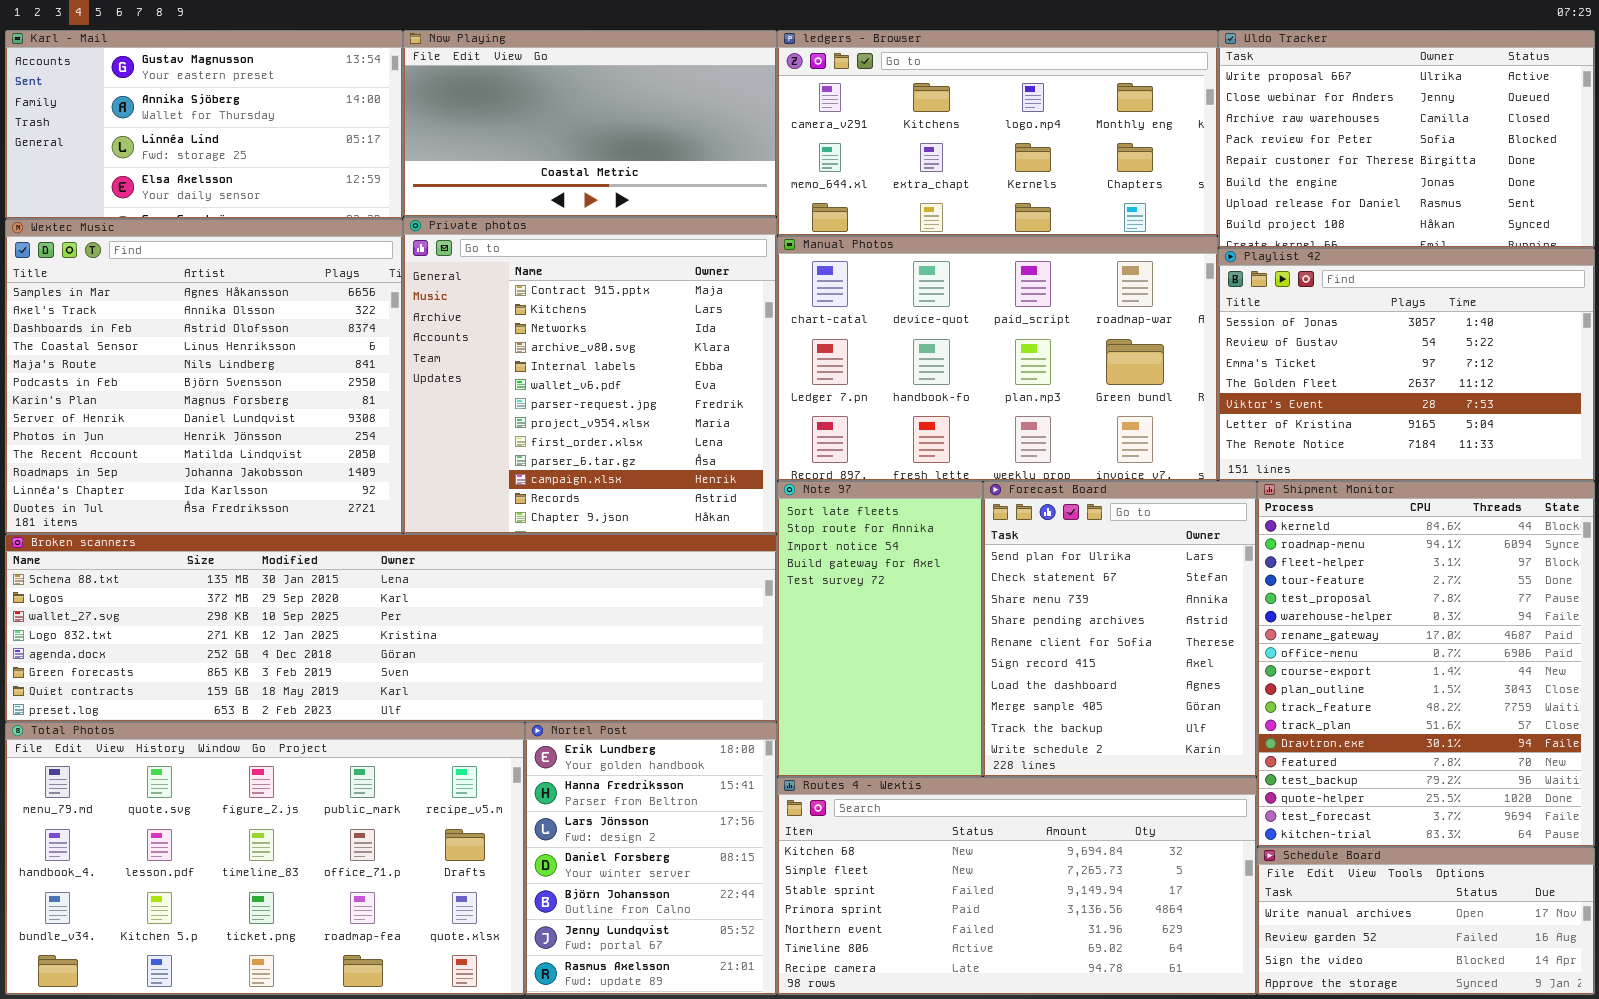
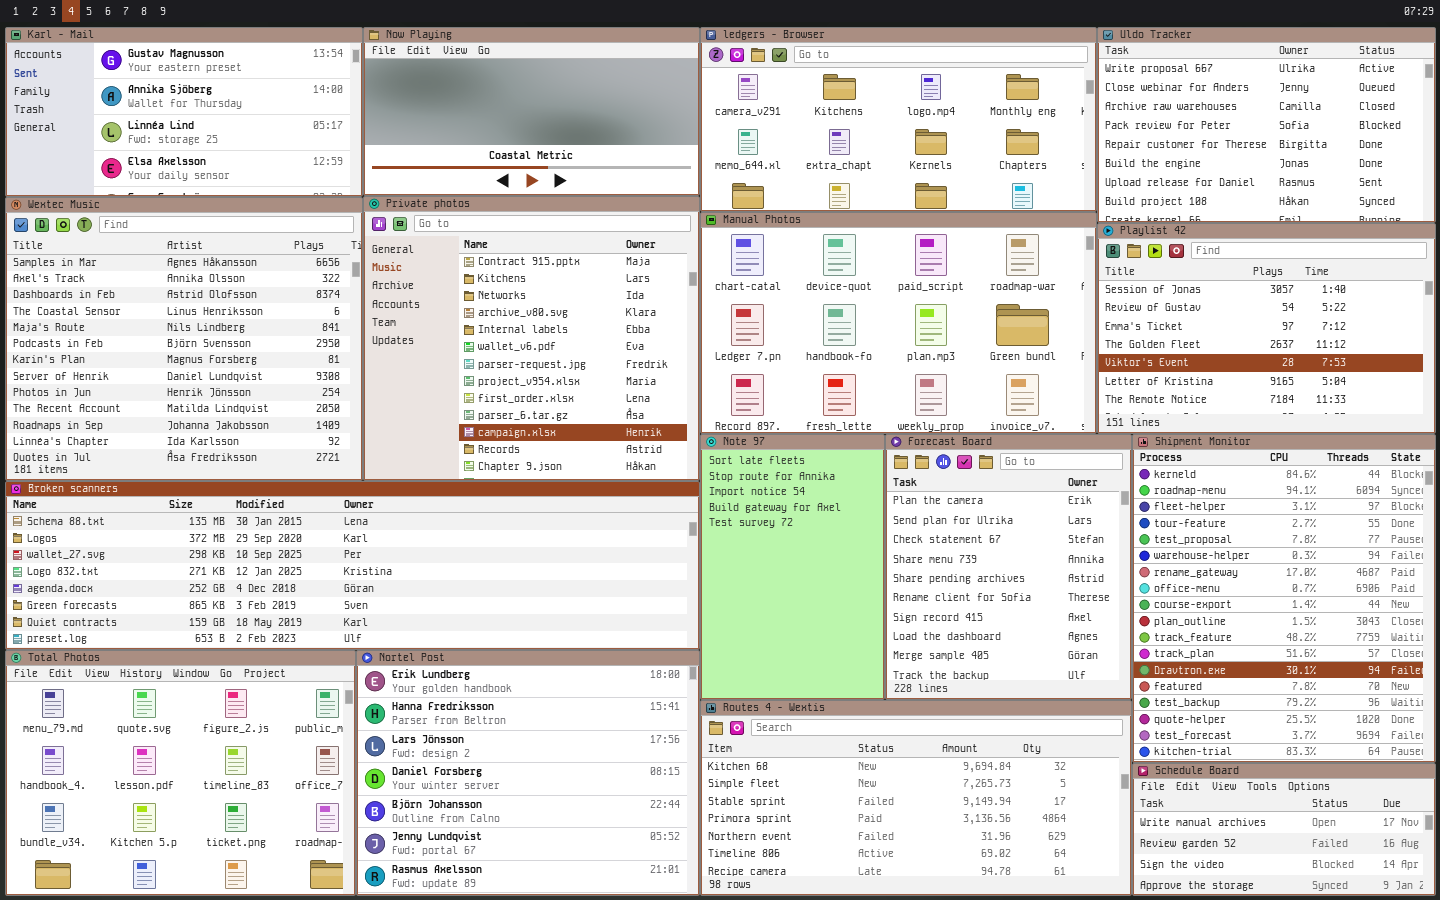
Forecast Board: [983,481,1257,777] -> [885,434,1132,700], scrolled up 1 row
Total Photos: [5,722,525,995] -> [5,650,356,896], resized
Nortel Post: [525,722,777,995] -> [356,650,700,896], resized

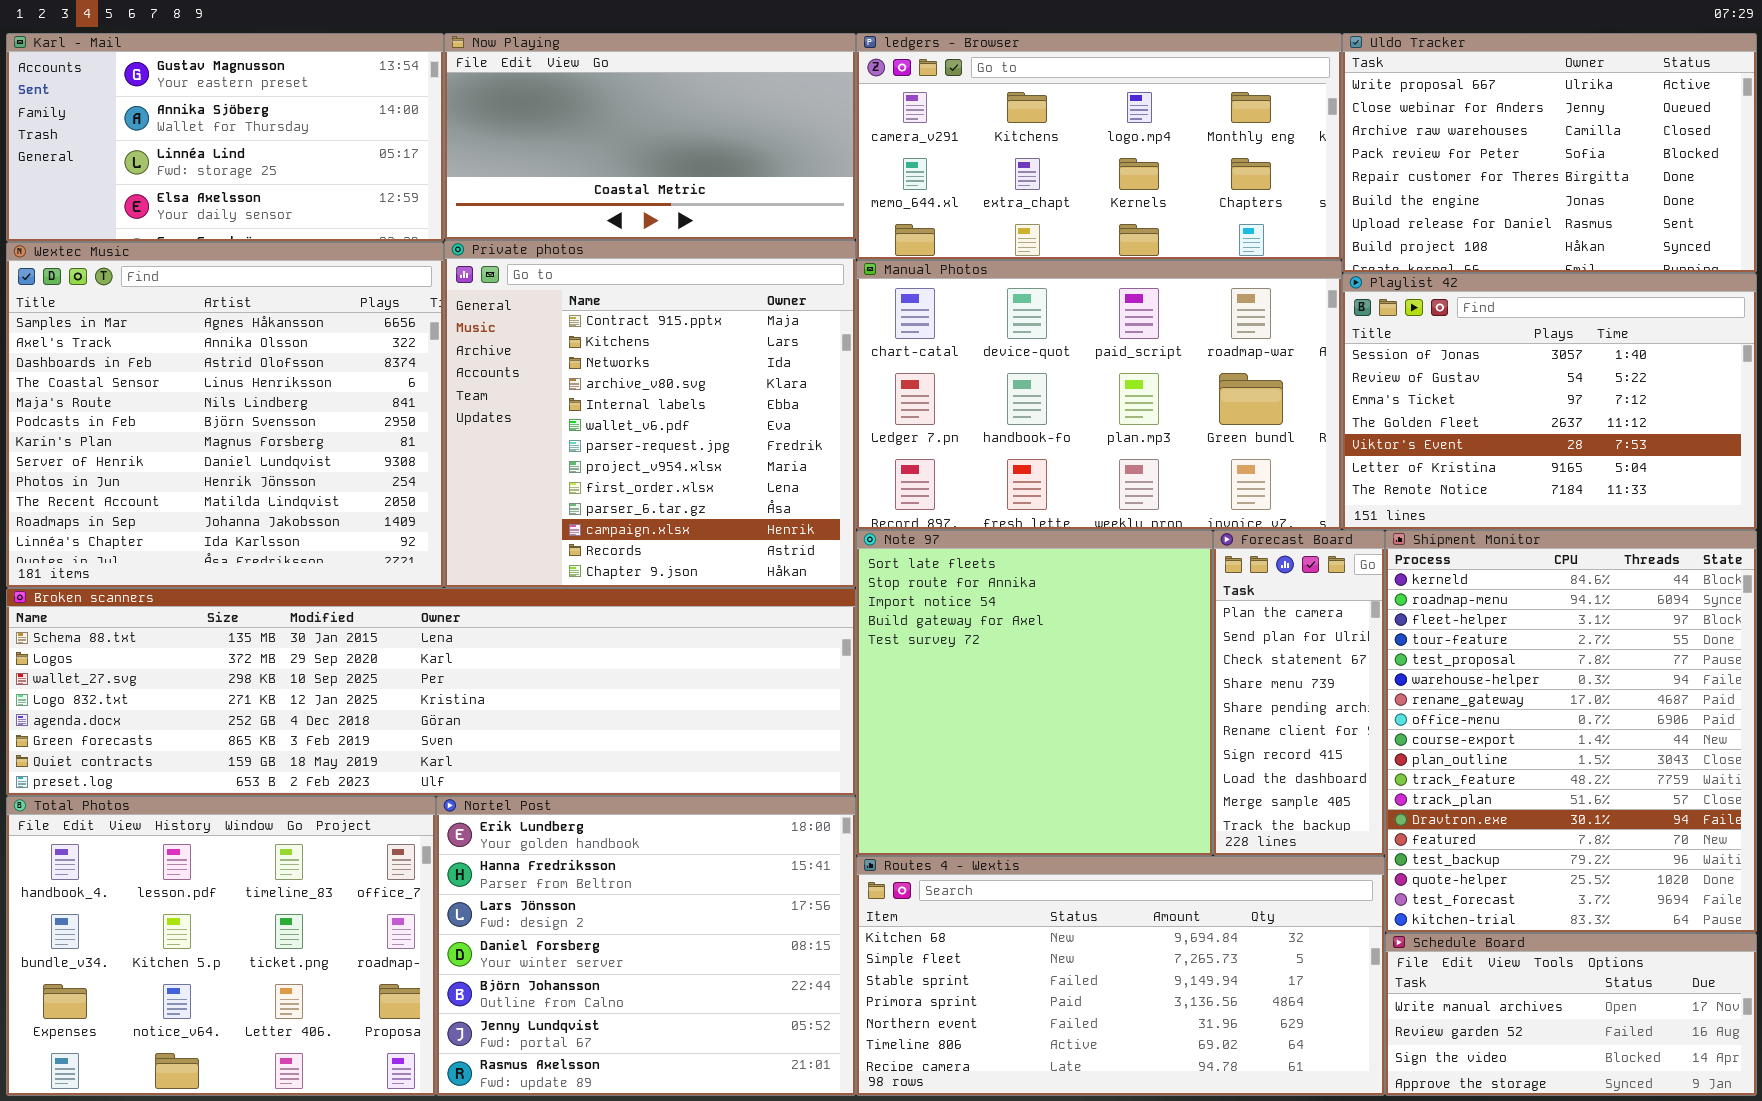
Note 97: [700,434,885,700] -> [856,530,1213,856], resized
Forecast Board: [885,434,1132,700] -> [1213,530,1385,856], resized
Total Photos: [5,650,356,896] -> [6,796,436,1096], scrolled down 1 row

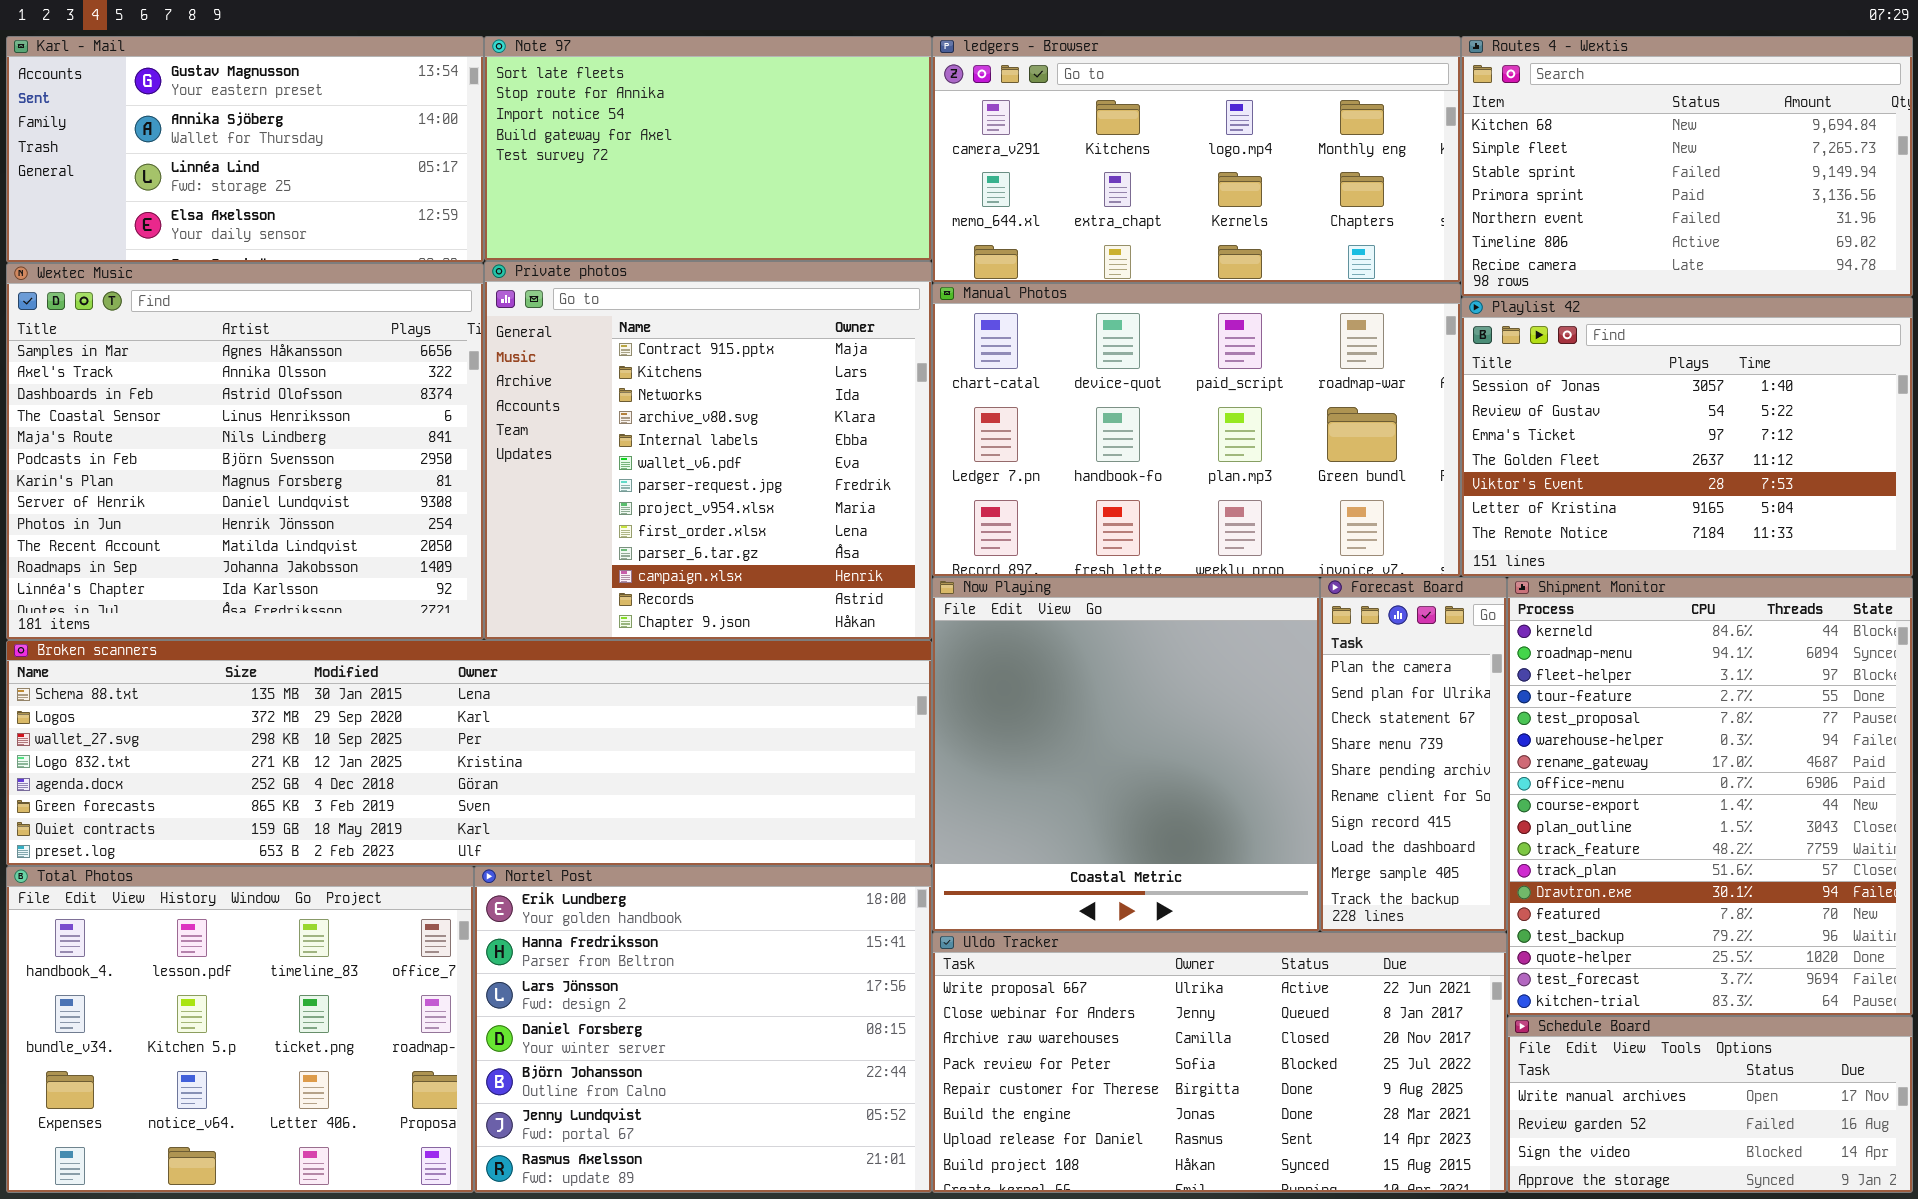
Now Playing: [444,33,856,240] -> [932,577,1320,932], moved, resized
Uldo Tracker: [1342,33,1757,273] -> [932,932,1507,1193], moved, resized
Note 97: [856,530,1213,856] -> [484,36,932,261], moved, resized
Routes 4 - Wextis: [856,856,1385,1096] -> [1461,36,1913,297], moved, resized

